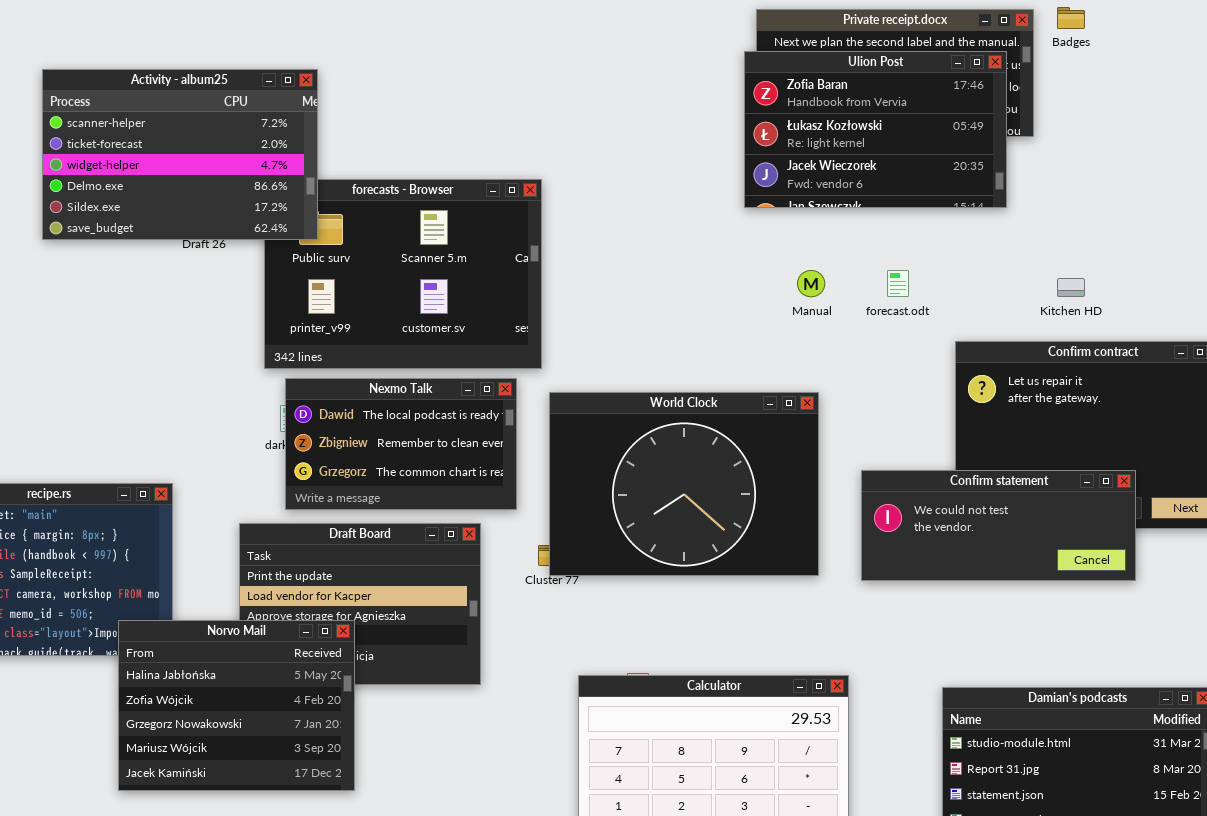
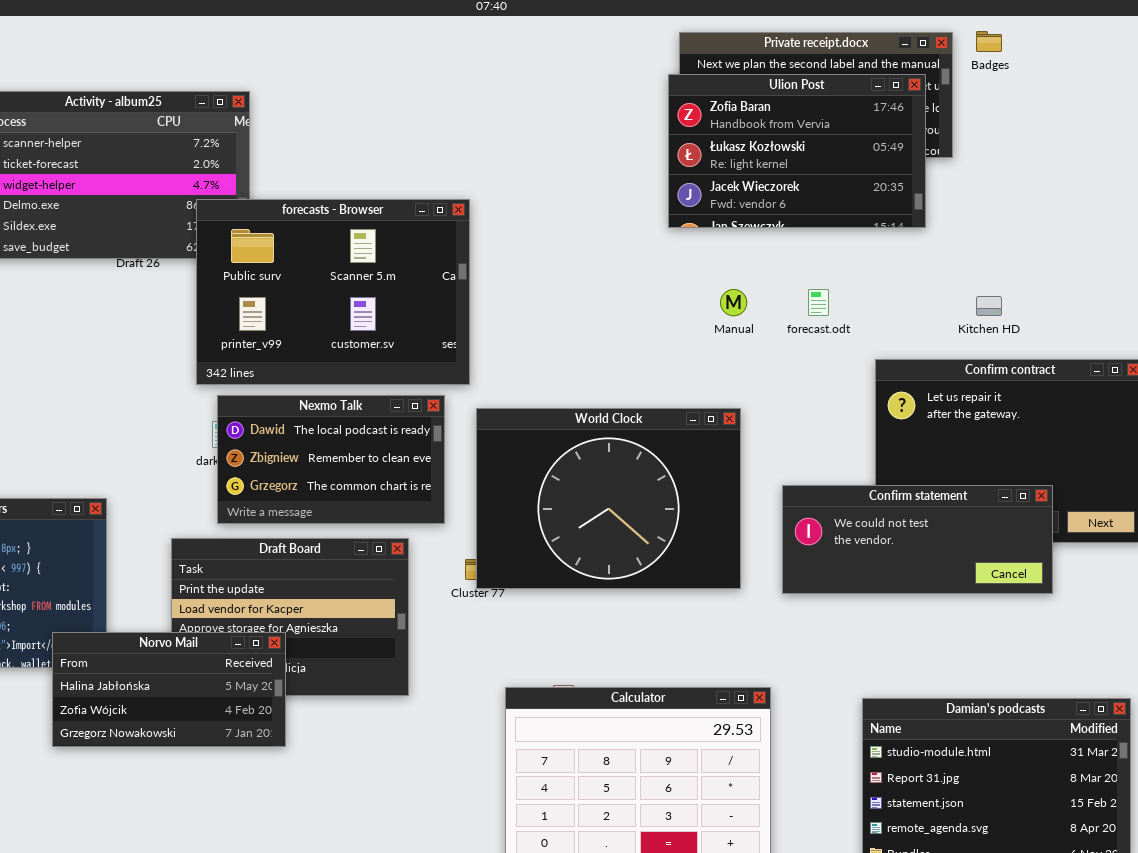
forecasts - Browser: [264,179,542,369] -> [196,199,470,385], raised
Norvo Mail: [118,620,355,791] -> [52,632,286,747], resized

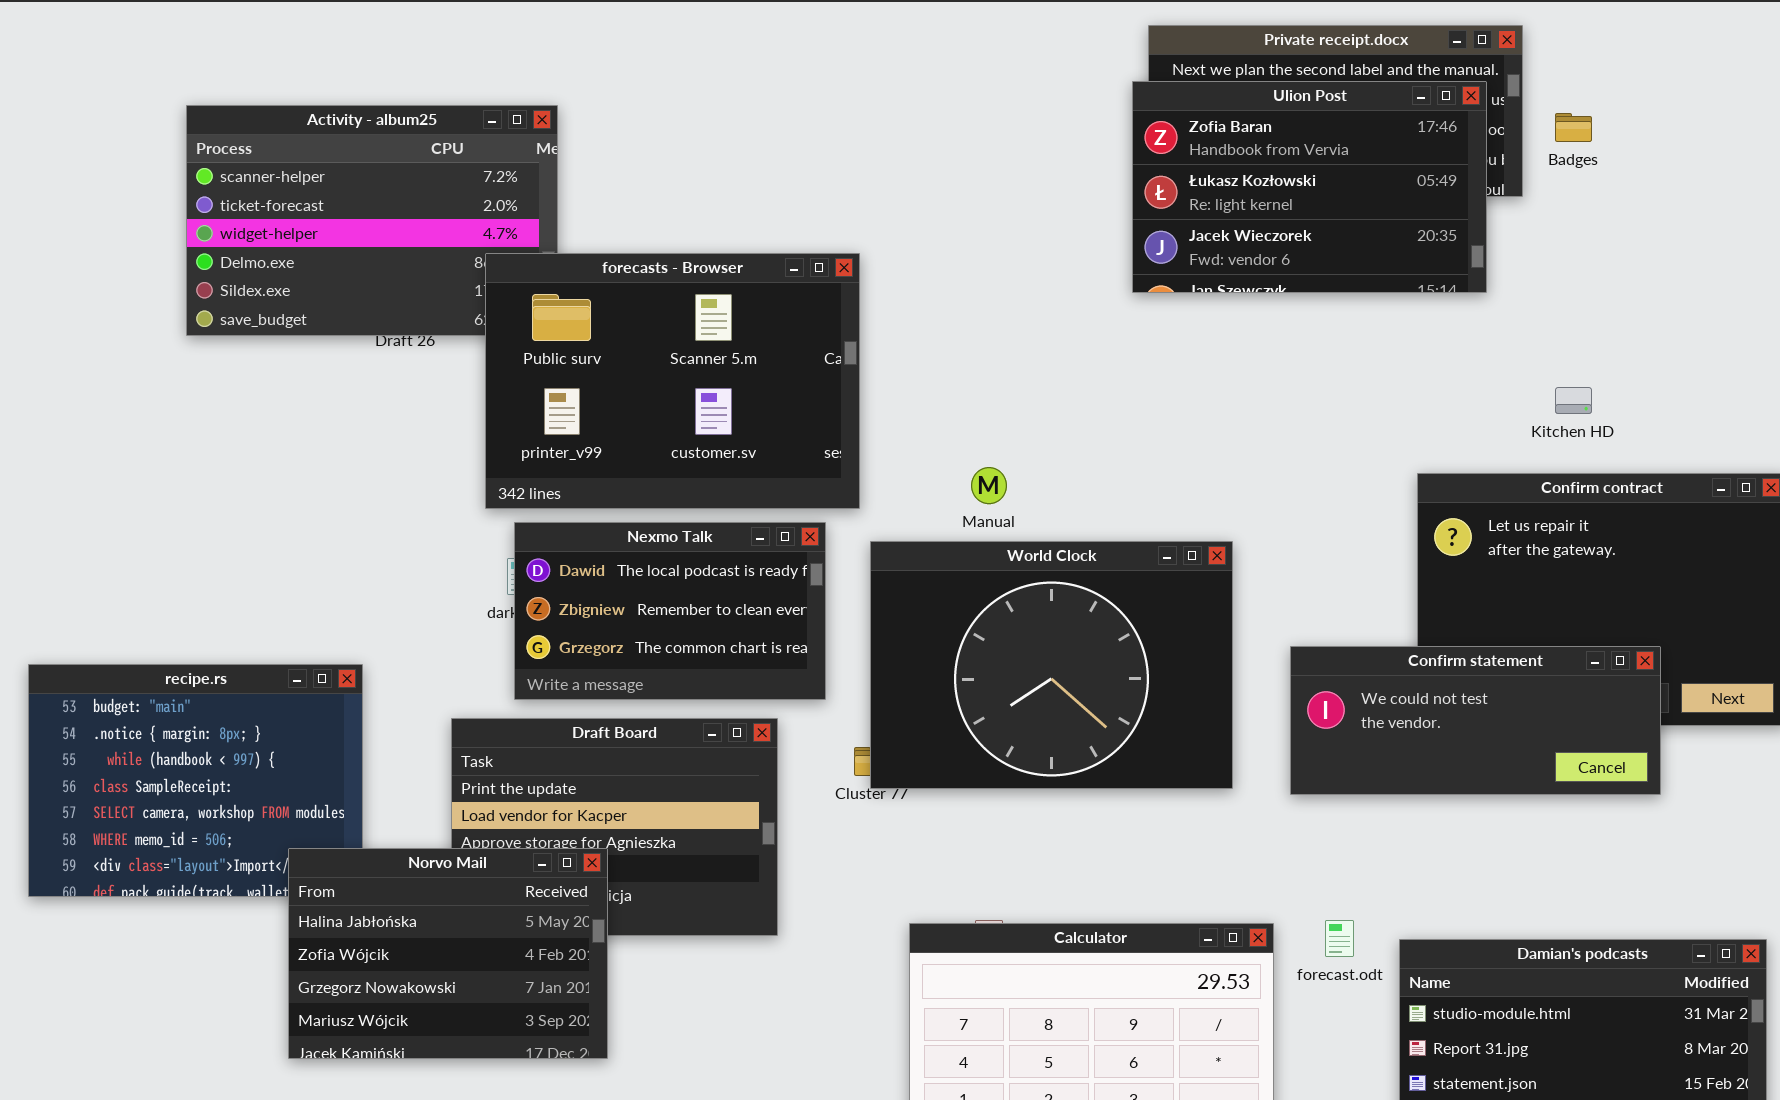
Badges: [976,31,1002,52] -> [1555,113,1592,142], moved
Manual: [720,289,747,316] -> [971,467,1007,504], moved
forecast.odt: [808,289,829,316] -> [1325,920,1354,957], moved
Norvo Mail: [52,632,286,747] -> [288,848,608,1059], resized

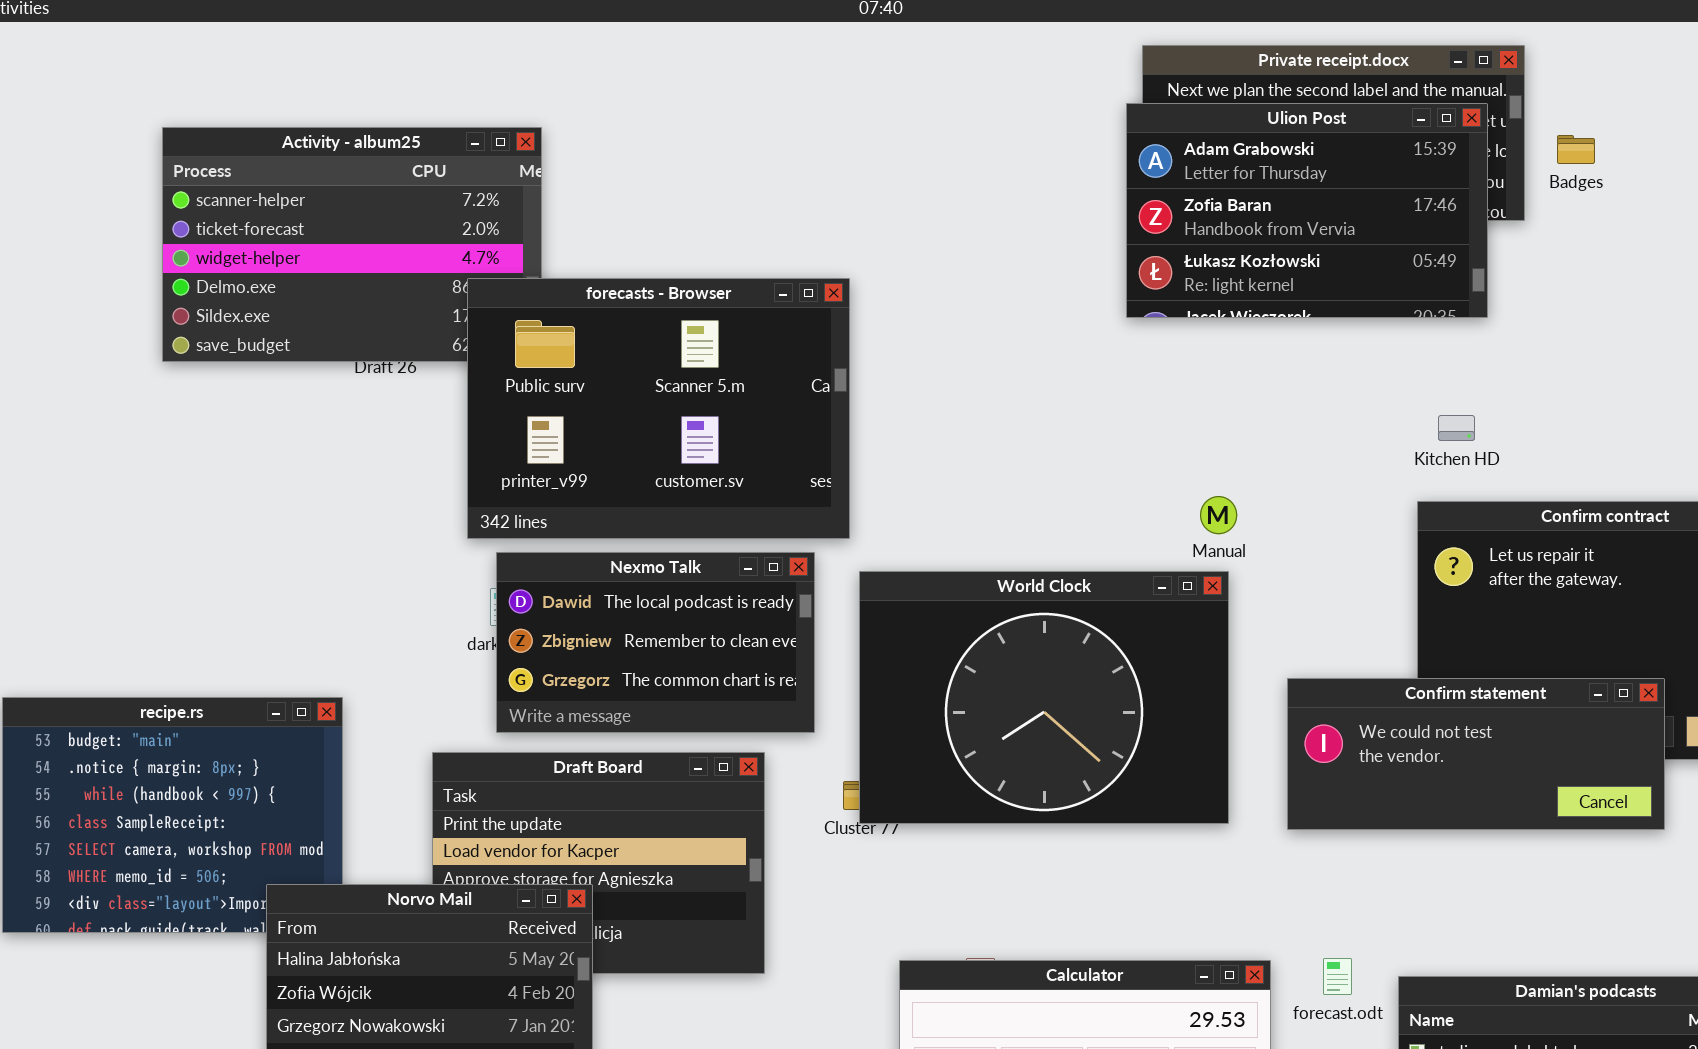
Ulion Post: [1132,81,1487,293] -> [1126,103,1488,318], scrolled up 1 row
Kitchen HD: [1555,387,1592,414] -> [1438,415,1475,441], moved
Manual: [971,467,1007,504] -> [1200,496,1237,534], moved

